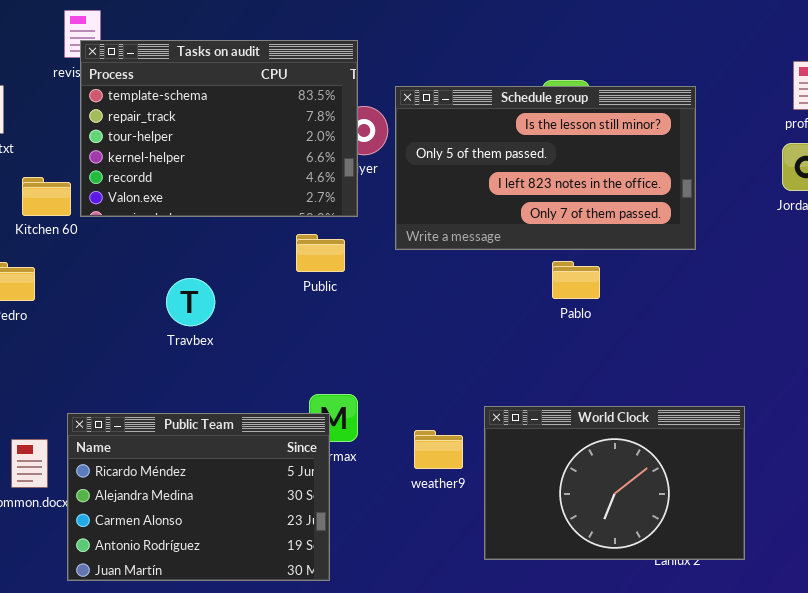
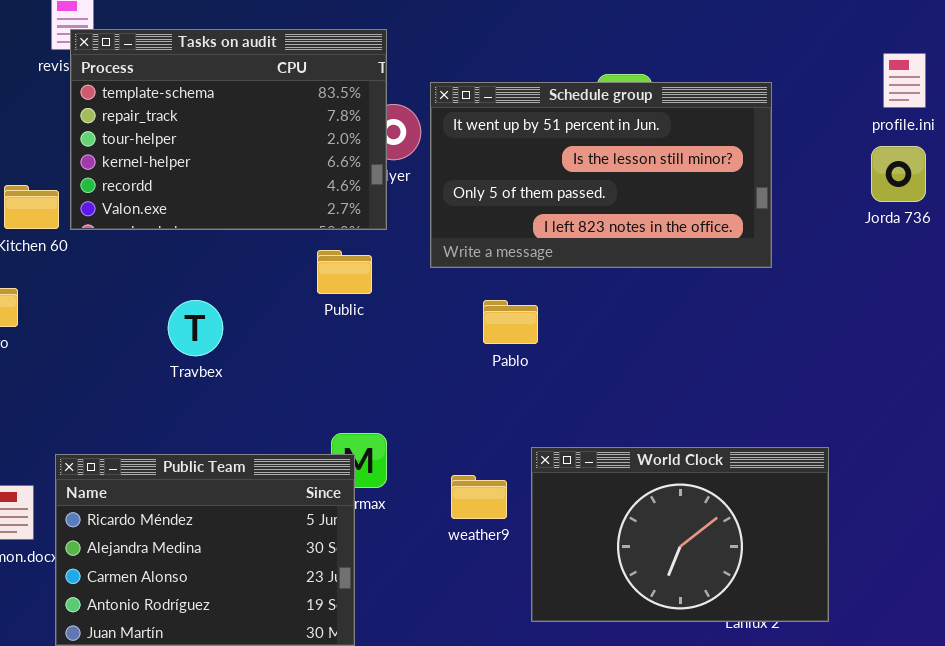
Schedule group: [395,86,696,250] -> [430,82,772,268], scrolled up 1 row
Pablo: [552,261,600,299] -> [483,300,538,344], moved

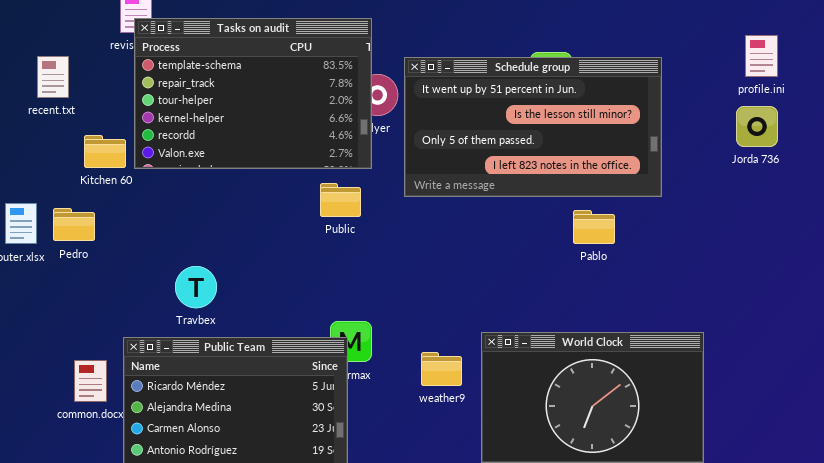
Travbex: [168,300,223,356] -> [175,266,217,308], moved
Pablo: [483,300,538,344] -> [573,210,615,244], moved

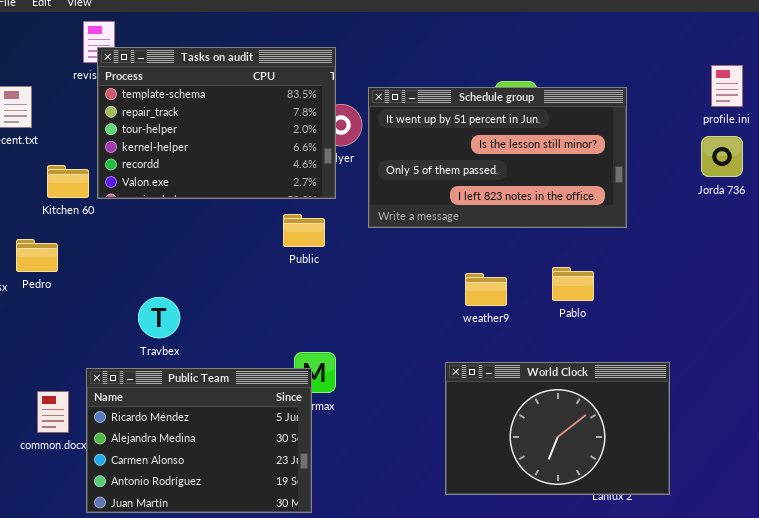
Pablo: [573,210,615,244] -> [552,267,594,301], moved
weather9: [421,352,462,386] -> [465,273,507,306], moved

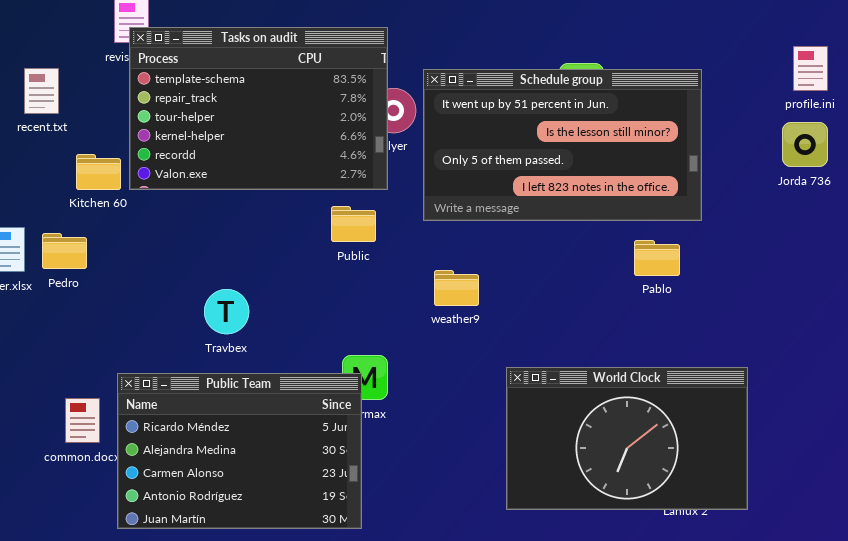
Pablo: [552,267,594,301] -> [634,240,680,276], moved
weather9: [465,273,507,306] -> [434,270,479,306], moved
Travbex: [138,297,180,338] -> [204,289,249,334], moved

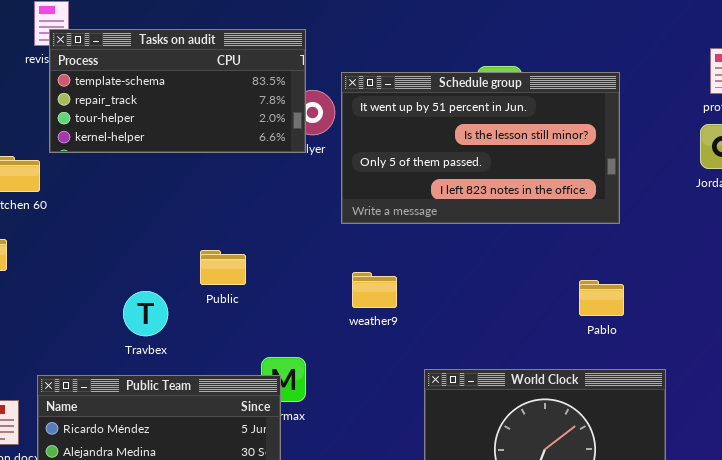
Tasks on audit: [129,27,388,190] -> [49,29,306,153], resized
Public: [331,206,376,242] -> [200,250,246,285], moved
Pablo: [634,240,680,276] -> [579,280,624,316], moved

